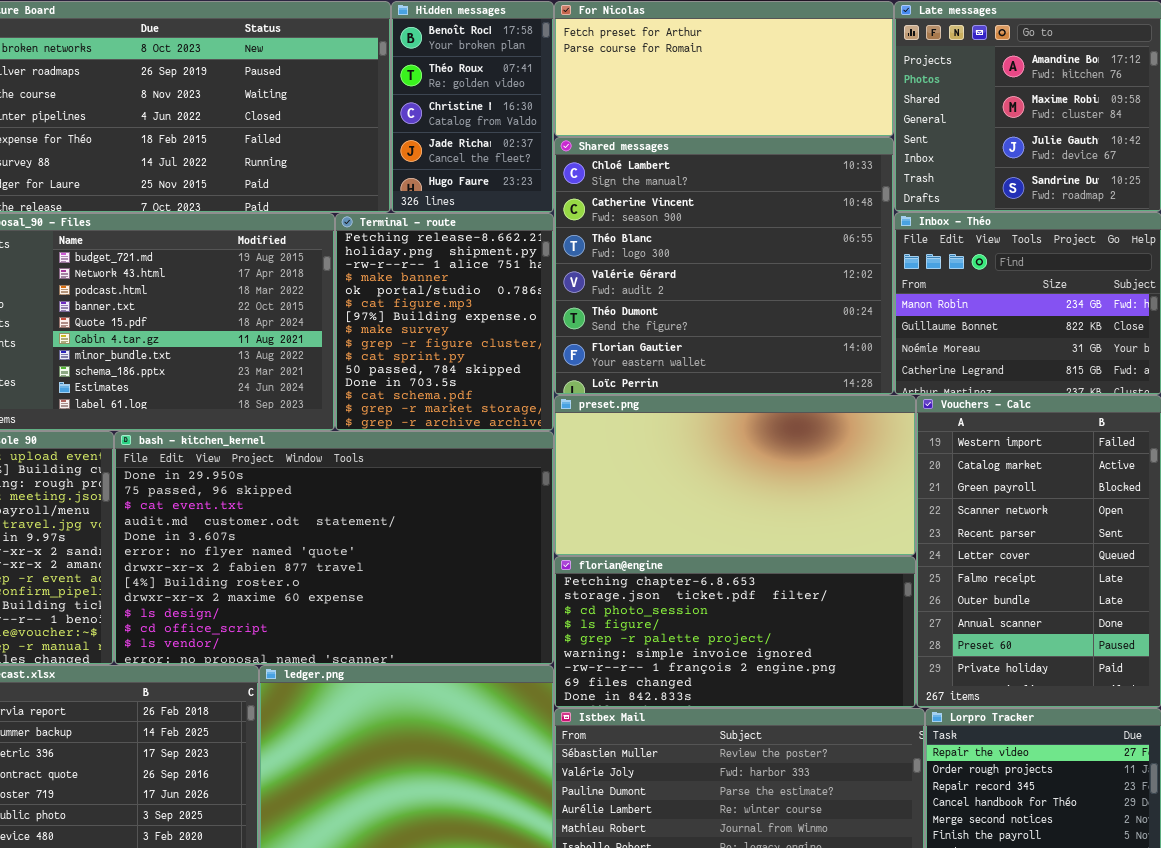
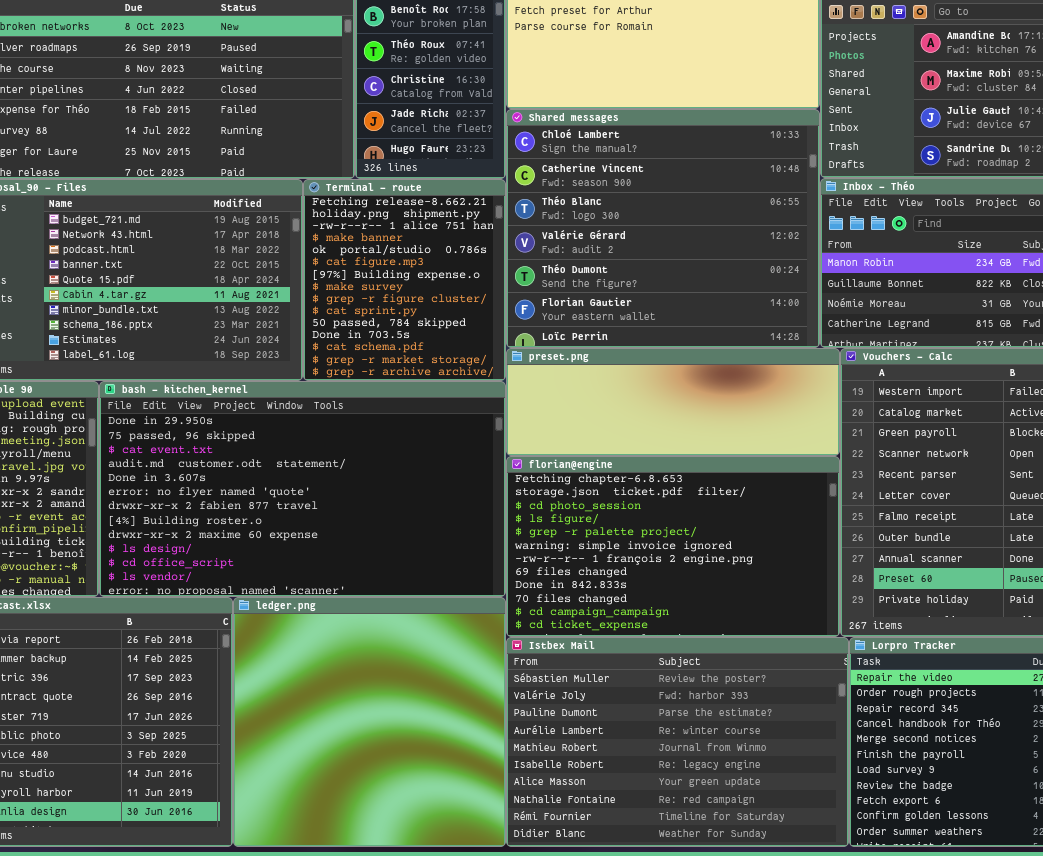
preset.png: [554,395,916,556] -> [506,348,840,456], resized
florian@engine: [554,556,916,708] -> [506,456,840,637], resized

